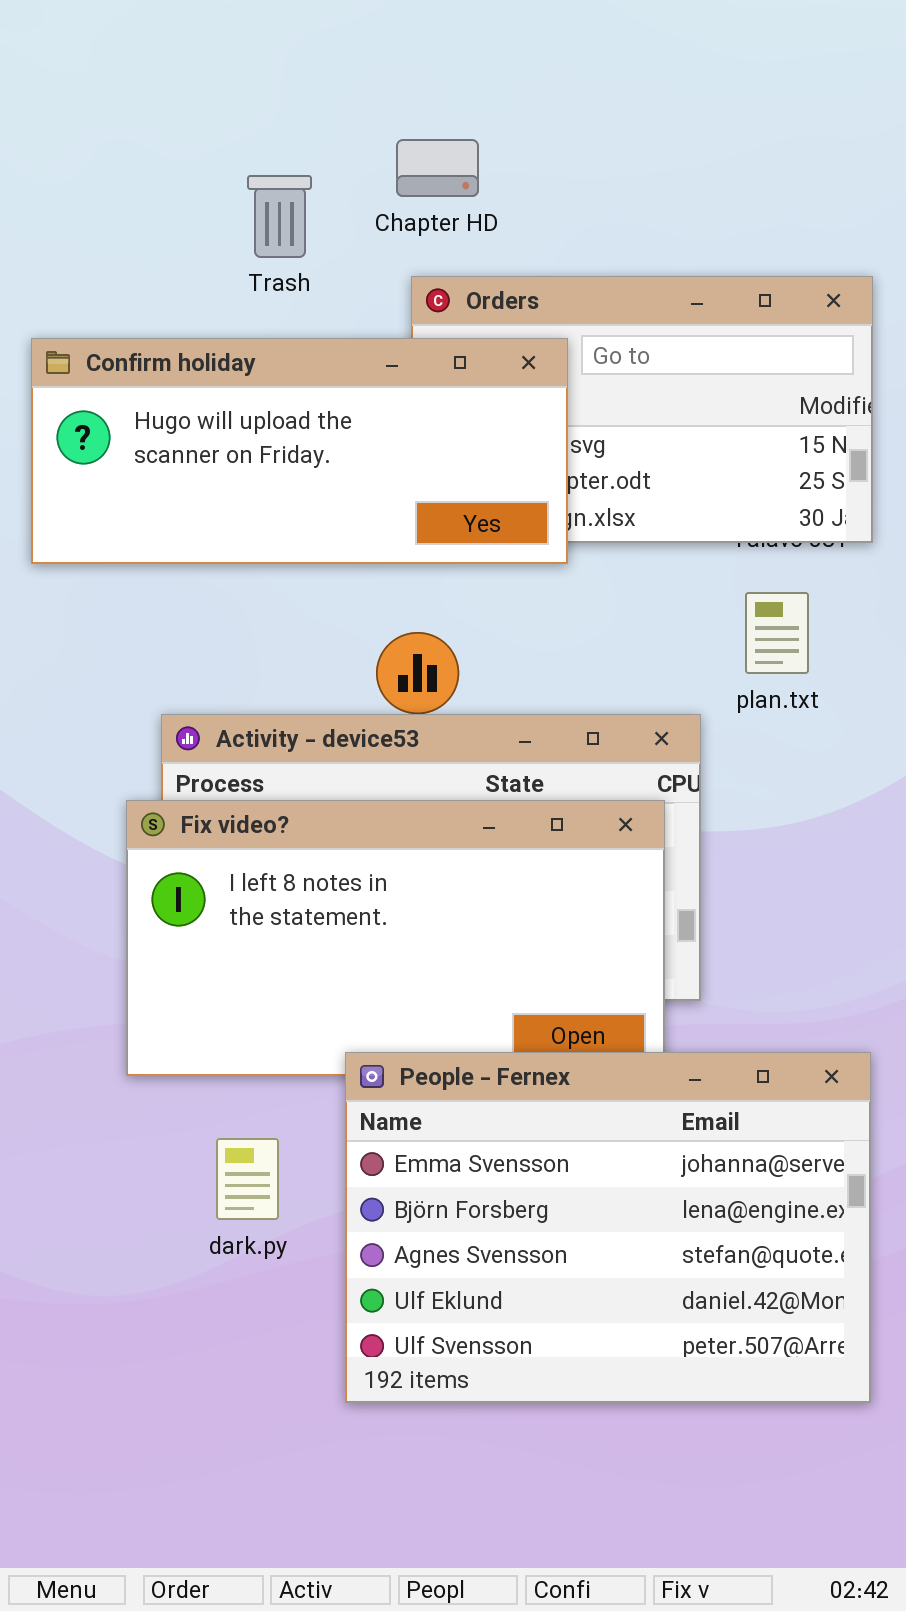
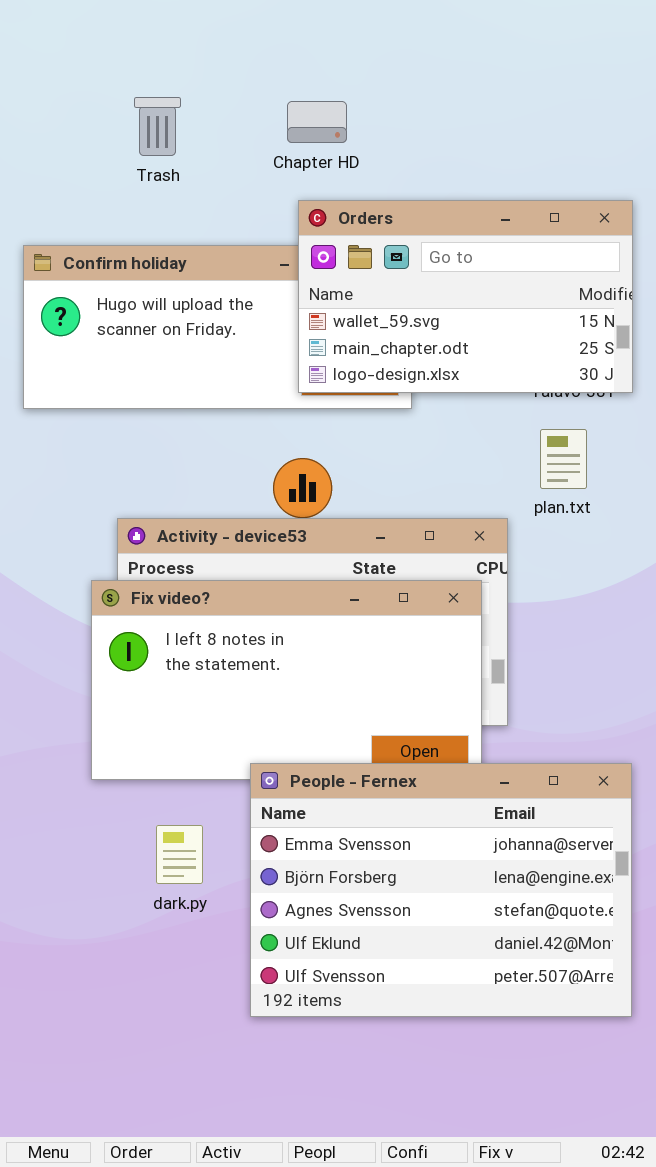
Trash: [247,175,312,258] -> [134,97,181,156], moved
Orders: [411,276,873,543] -> [298,200,633,393], raised

